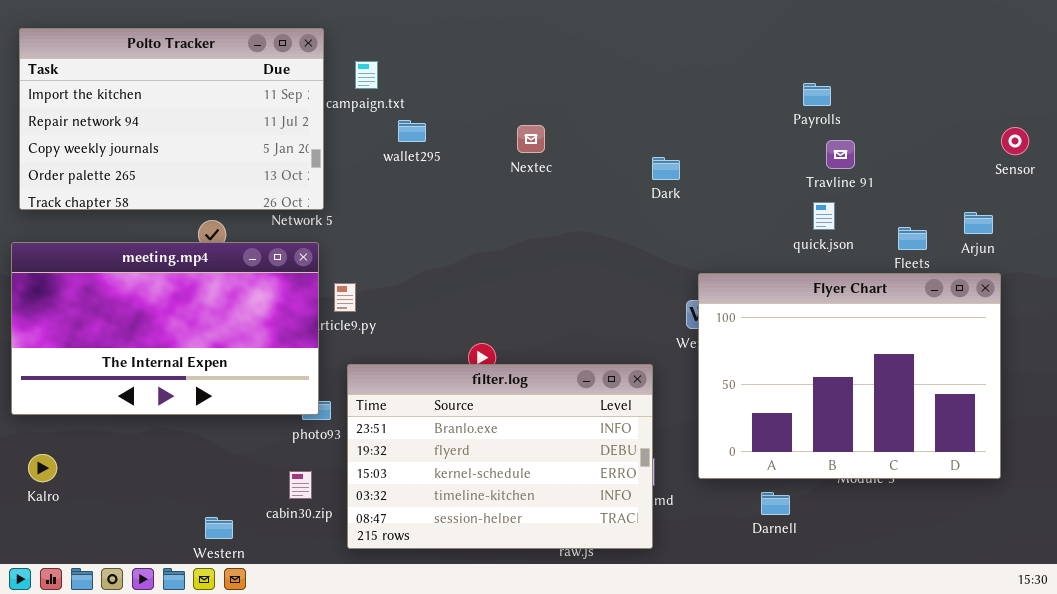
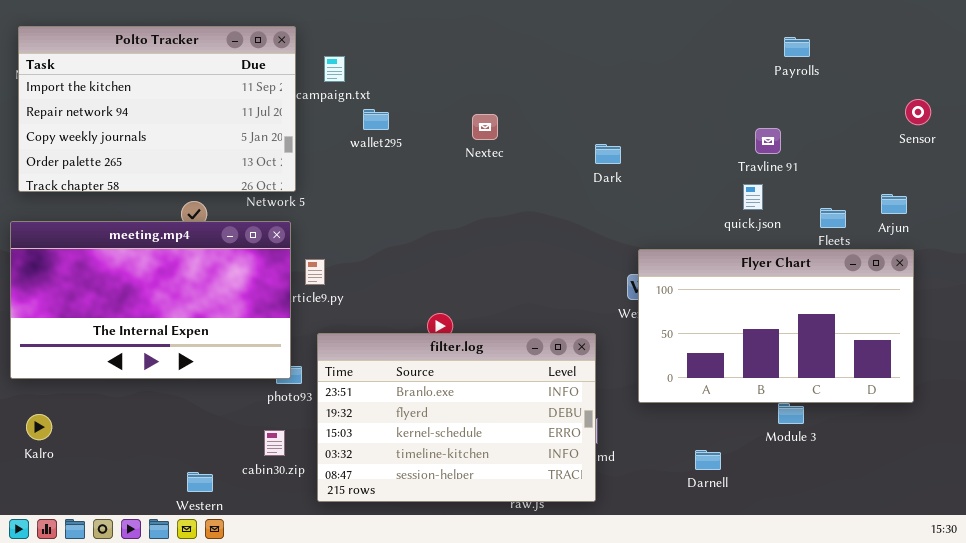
Payrolls: [803,83,831,106] -> [784,37,810,57], moved
Sensor: [1001,127,1029,155] -> [905,99,931,125], moved
Flyer Chart: [698,273,1001,479] -> [638,249,914,403], resized

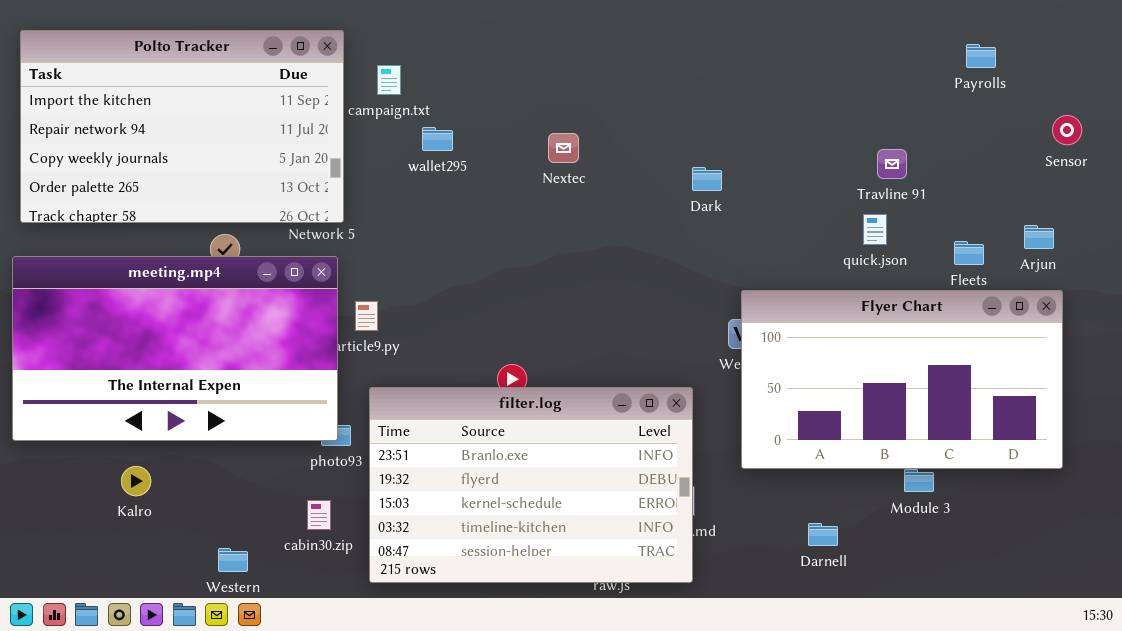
Payrolls: [784,37,810,57] -> [966,44,996,68], moved
Kalro: [26,414,52,440] -> [121,466,151,496], moved

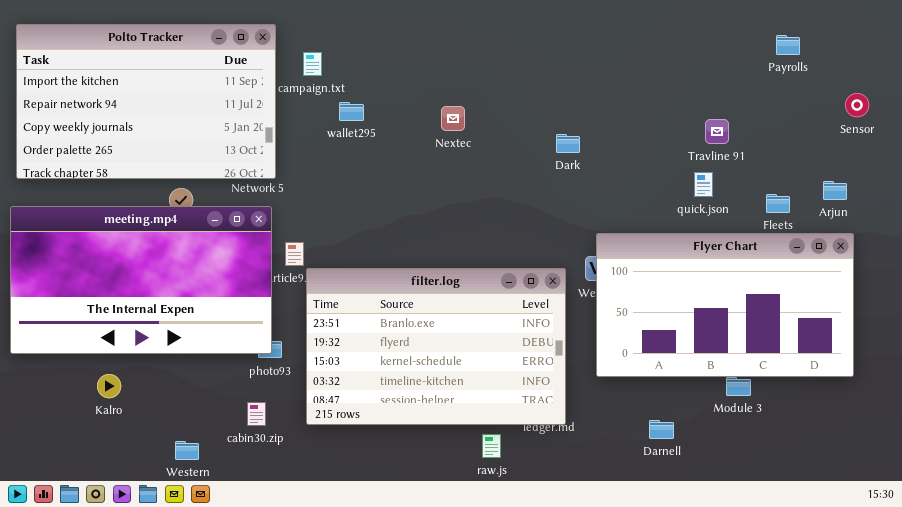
filter.log: [369,387,693,583] -> [306,268,566,425], moved

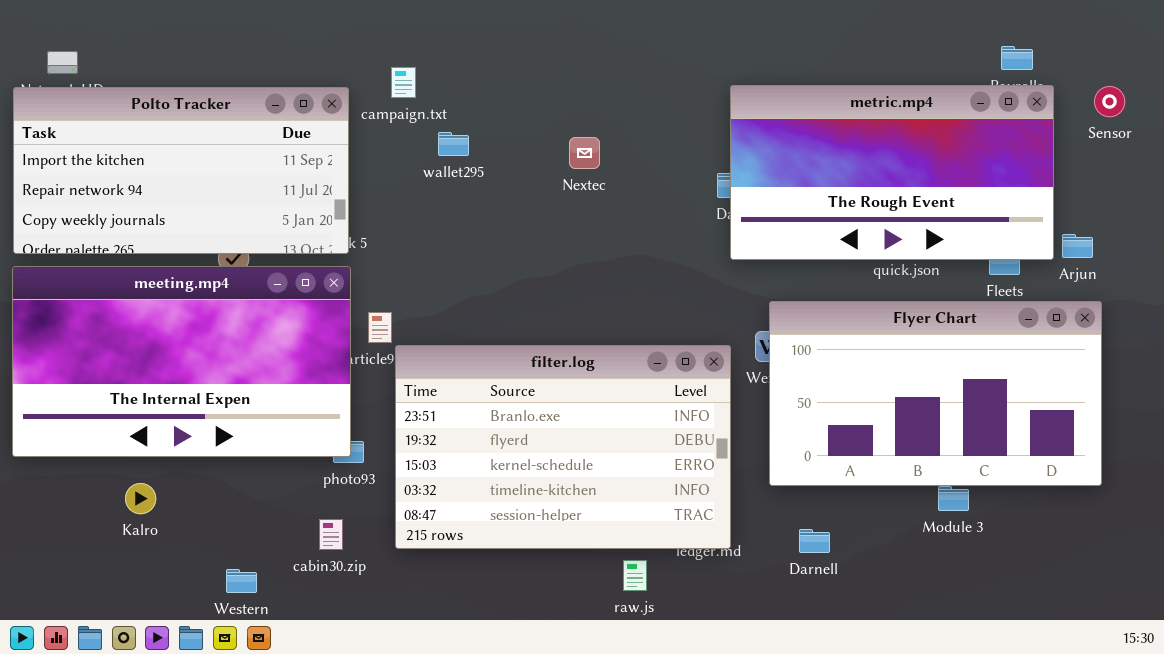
Polto Tracker: [16,24,276,179] -> [13,87,349,254], moved, resized
metric.mp4: none -> [730,85,1054,260], opened
Sensor: [845,93,869,117] -> [1094,86,1125,117], moved
Darnell: [649,420,674,439] -> [799,529,830,553], moved

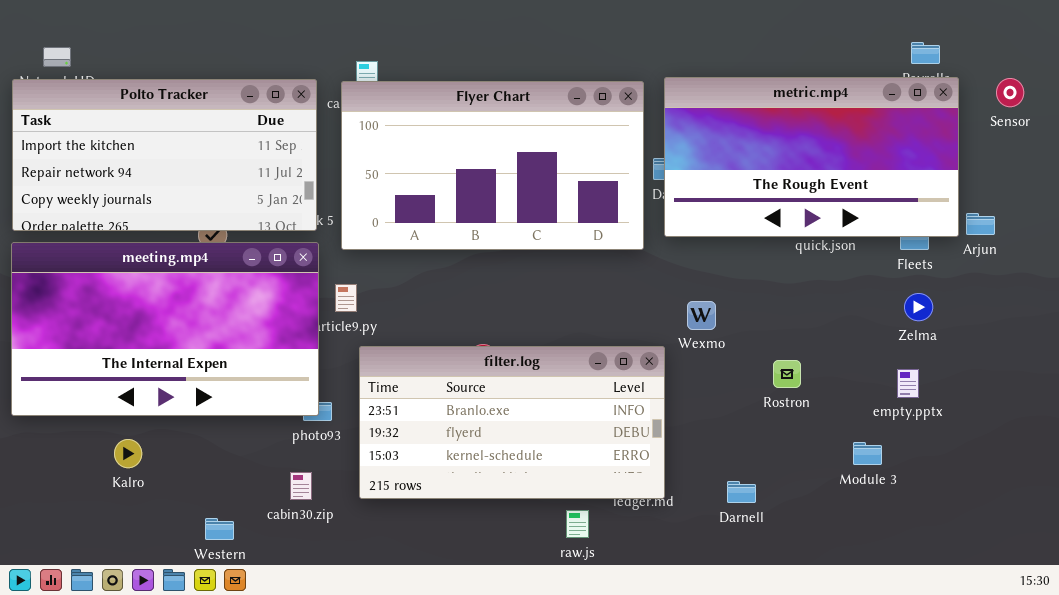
Flyer Chart: [769,301,1102,486] -> [341,81,644,250], moved
filter.log: [395,345,731,549] -> [359,346,665,499], resized

